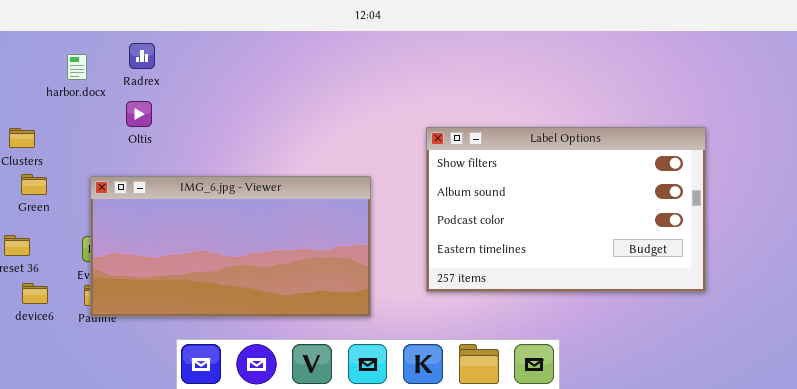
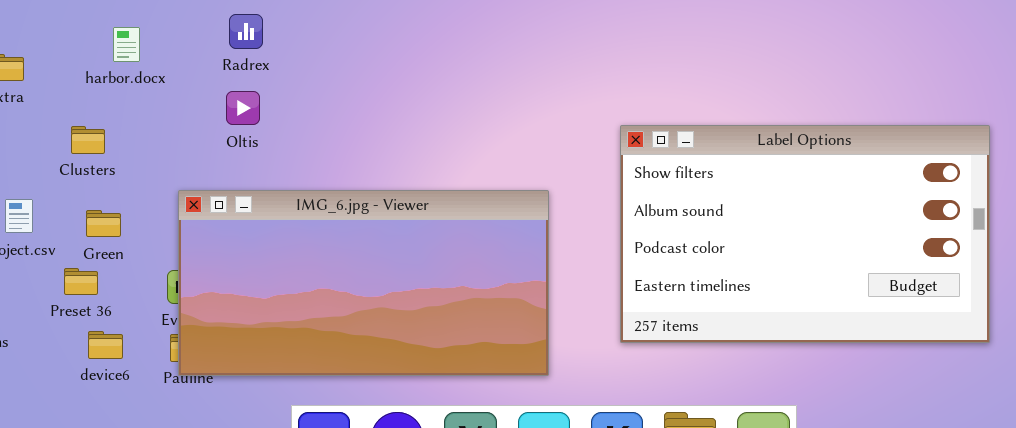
harbor.docx: [67,54,87,80] -> [113,27,140,62], moved
Green: [21,174,47,195] -> [86,210,121,237], moved

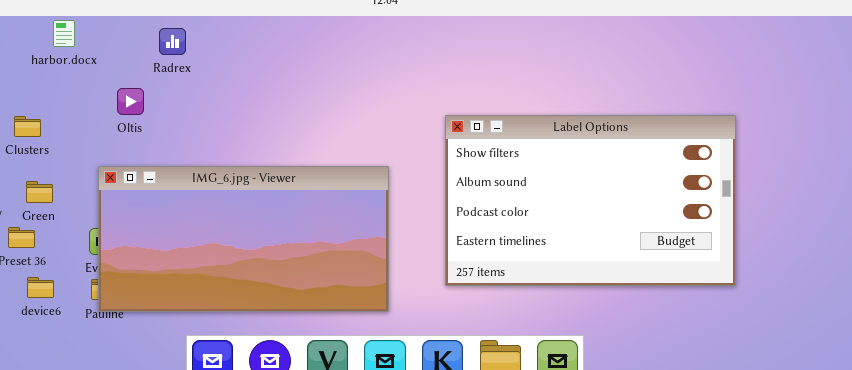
Radrex: [229,14,263,49] -> [159,28,186,55], moved
harbor.docx: [113,27,140,62] -> [53,20,75,47], moved
Oltis: [226,91,260,125] -> [117,88,144,115], moved

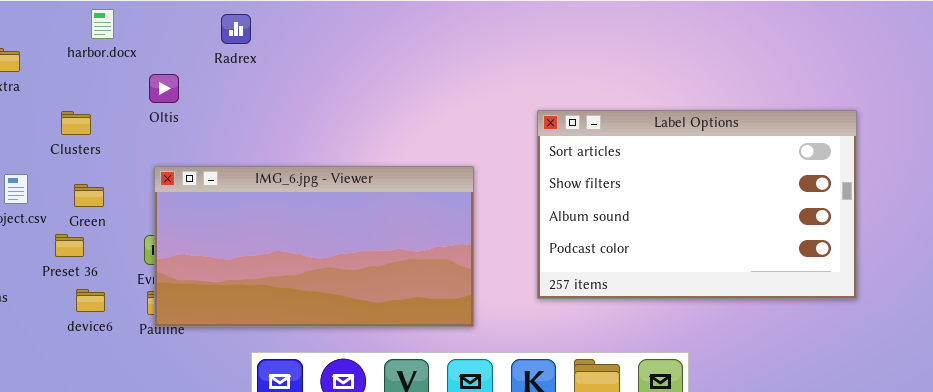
harbor.docx: [53,20,75,47] -> [91,9,114,39], moved
Oltis: [117,88,144,115] -> [149,74,179,103], moved
Label Options: [445,115,736,286] -> [537,110,857,299], scrolled up 1 row

